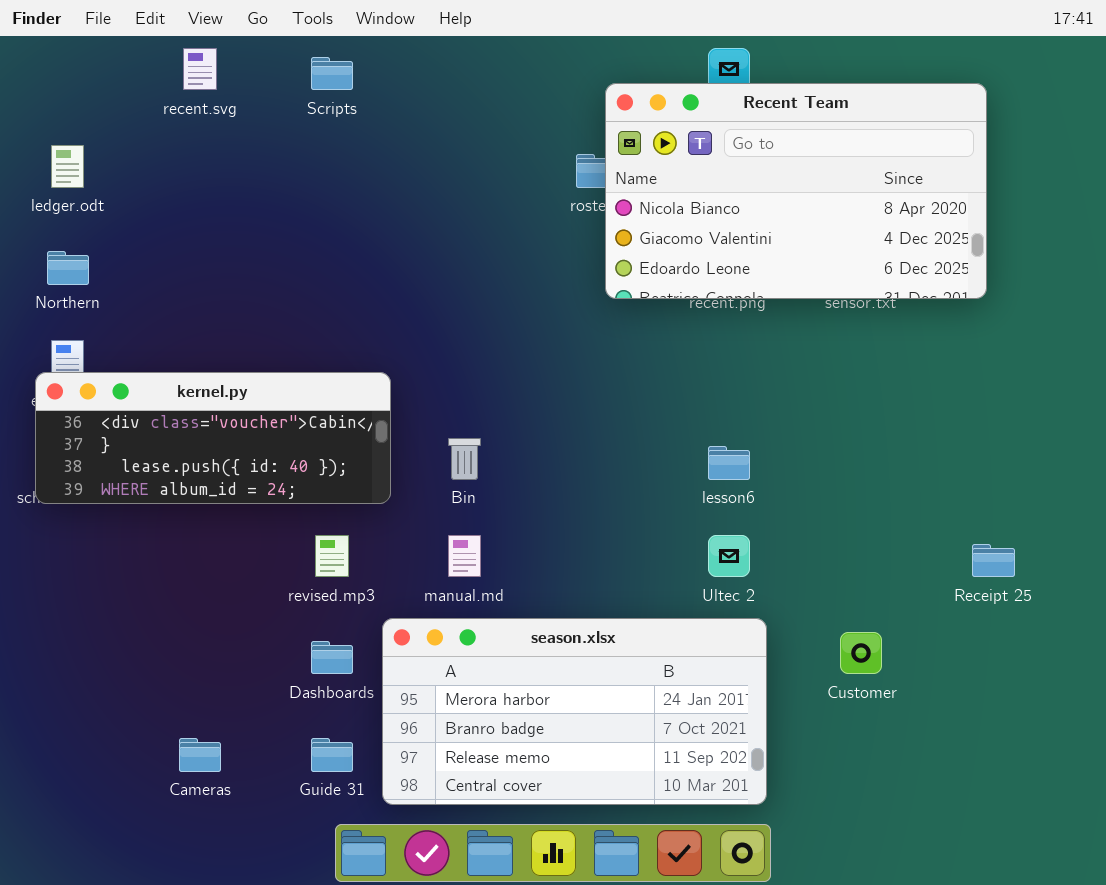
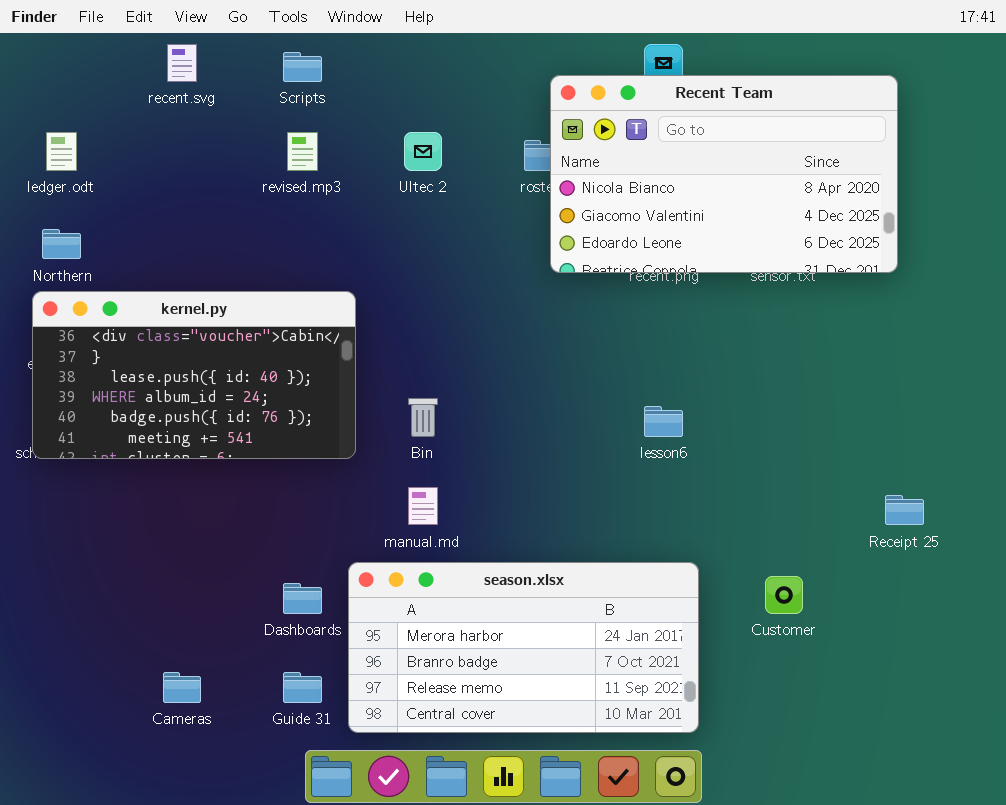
kernel.py: [35,372,391,504] -> [32,291,356,459], resized
revised.mp3: [315,535,349,577] -> [287,132,318,171], moved
Ultec 2: [708,535,750,577] -> [404,132,442,171], moved

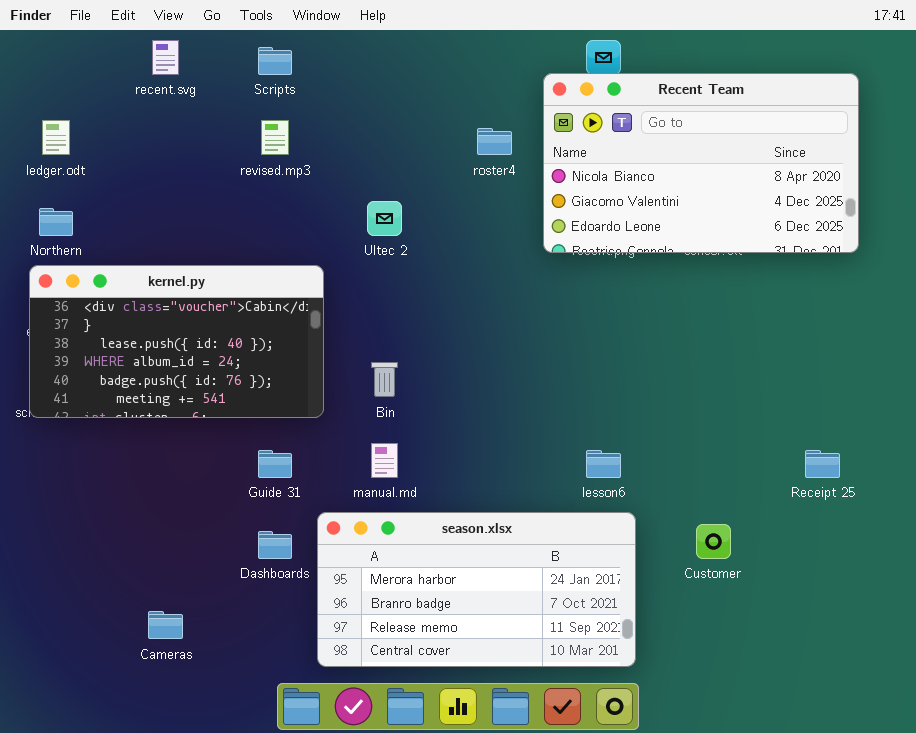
Recent Team: [550,75,898,273] -> [543,73,859,253], moved
Ultec 2: [404,132,442,171] -> [367,201,402,236], moved
lesson6: [644,406,683,437] -> [586,450,621,478], moved
Guide 31: [283,672,322,703] -> [258,450,292,478], moved

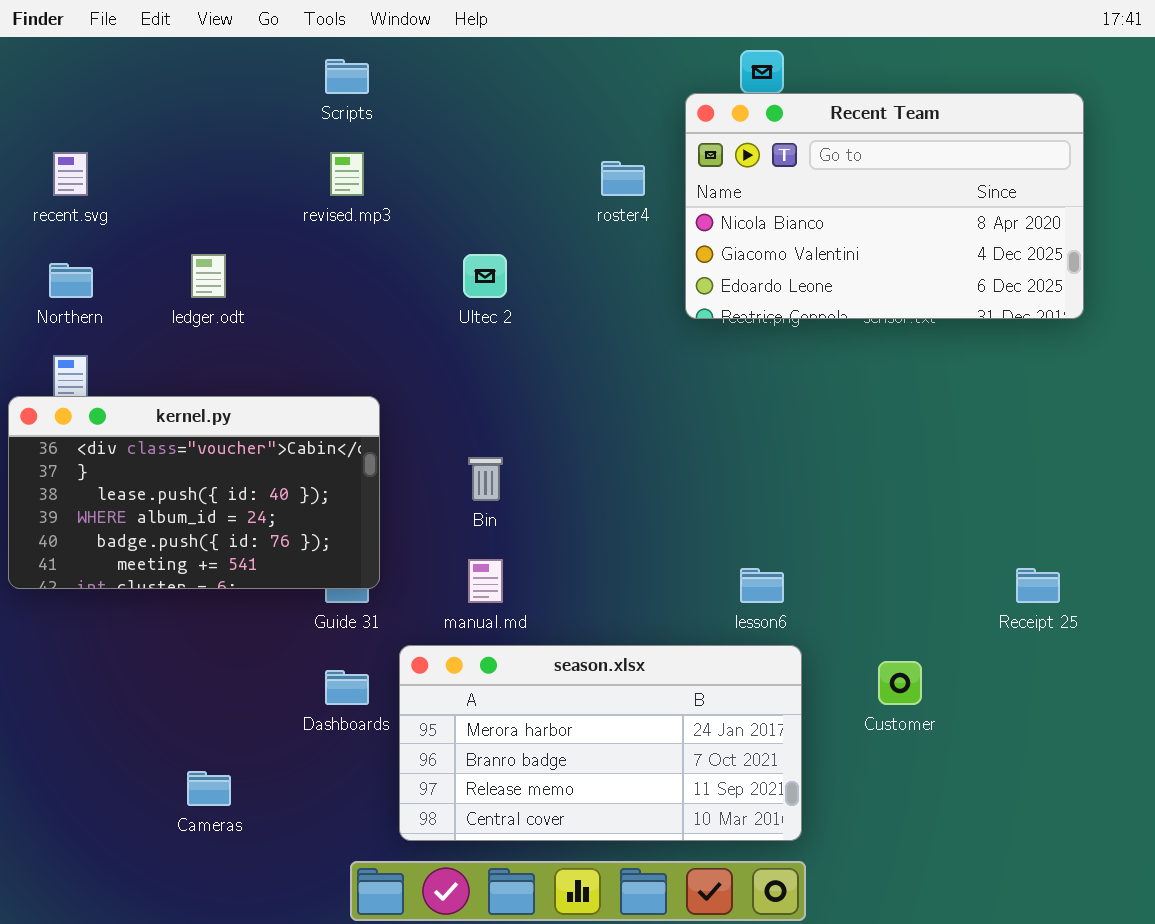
recent.svg: [152,40,179,75] -> [53,152,88,196], moved
ledger.odt: [42,120,70,155] -> [191,254,226,298], moved
kernel.py: [29,265,324,418] -> [8,396,380,589], moved

